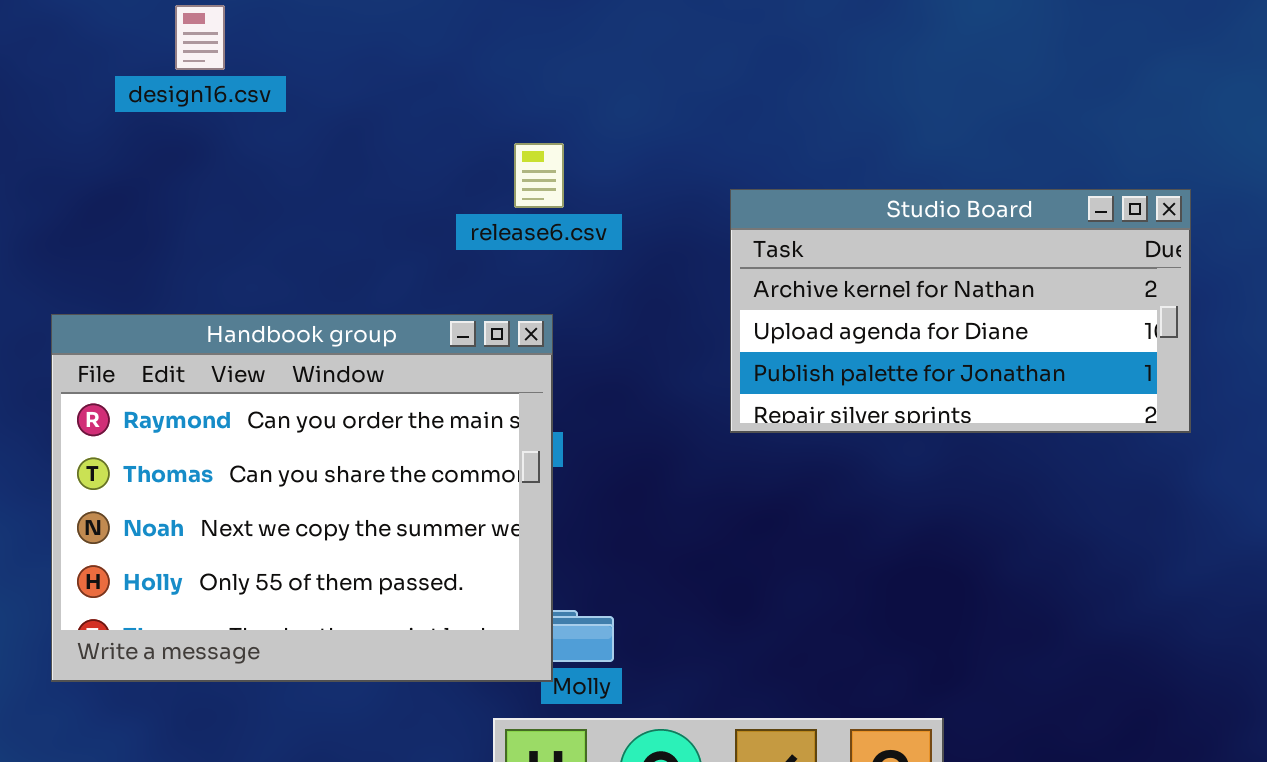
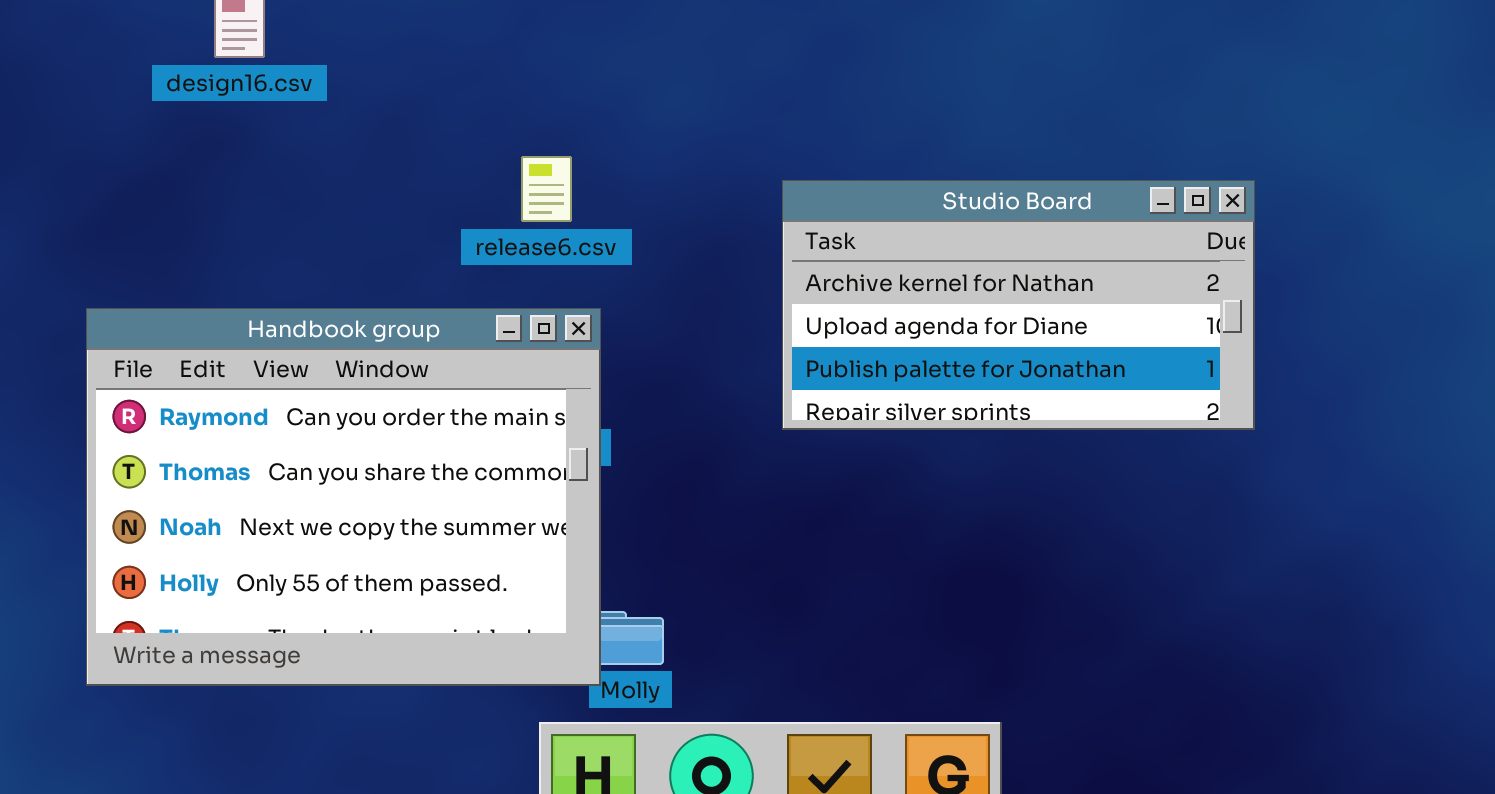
release6.csv: [514,143,564,208] -> [521,156,572,222], moved

